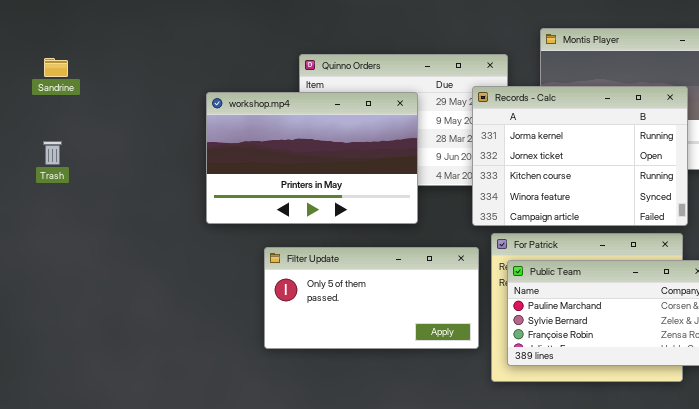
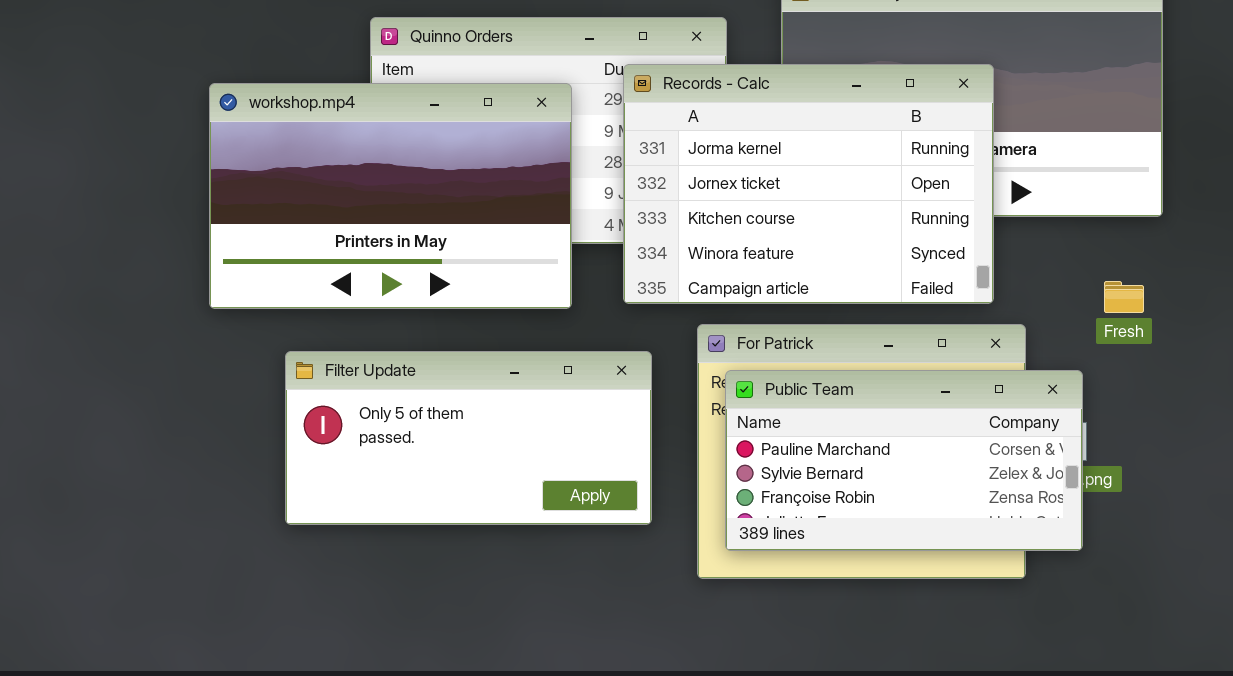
Records - Calc: [472,86,688,226] -> [623,64,994,304], moved
Filter Update: [264,247,479,349] -> [285,351,652,525], moved

